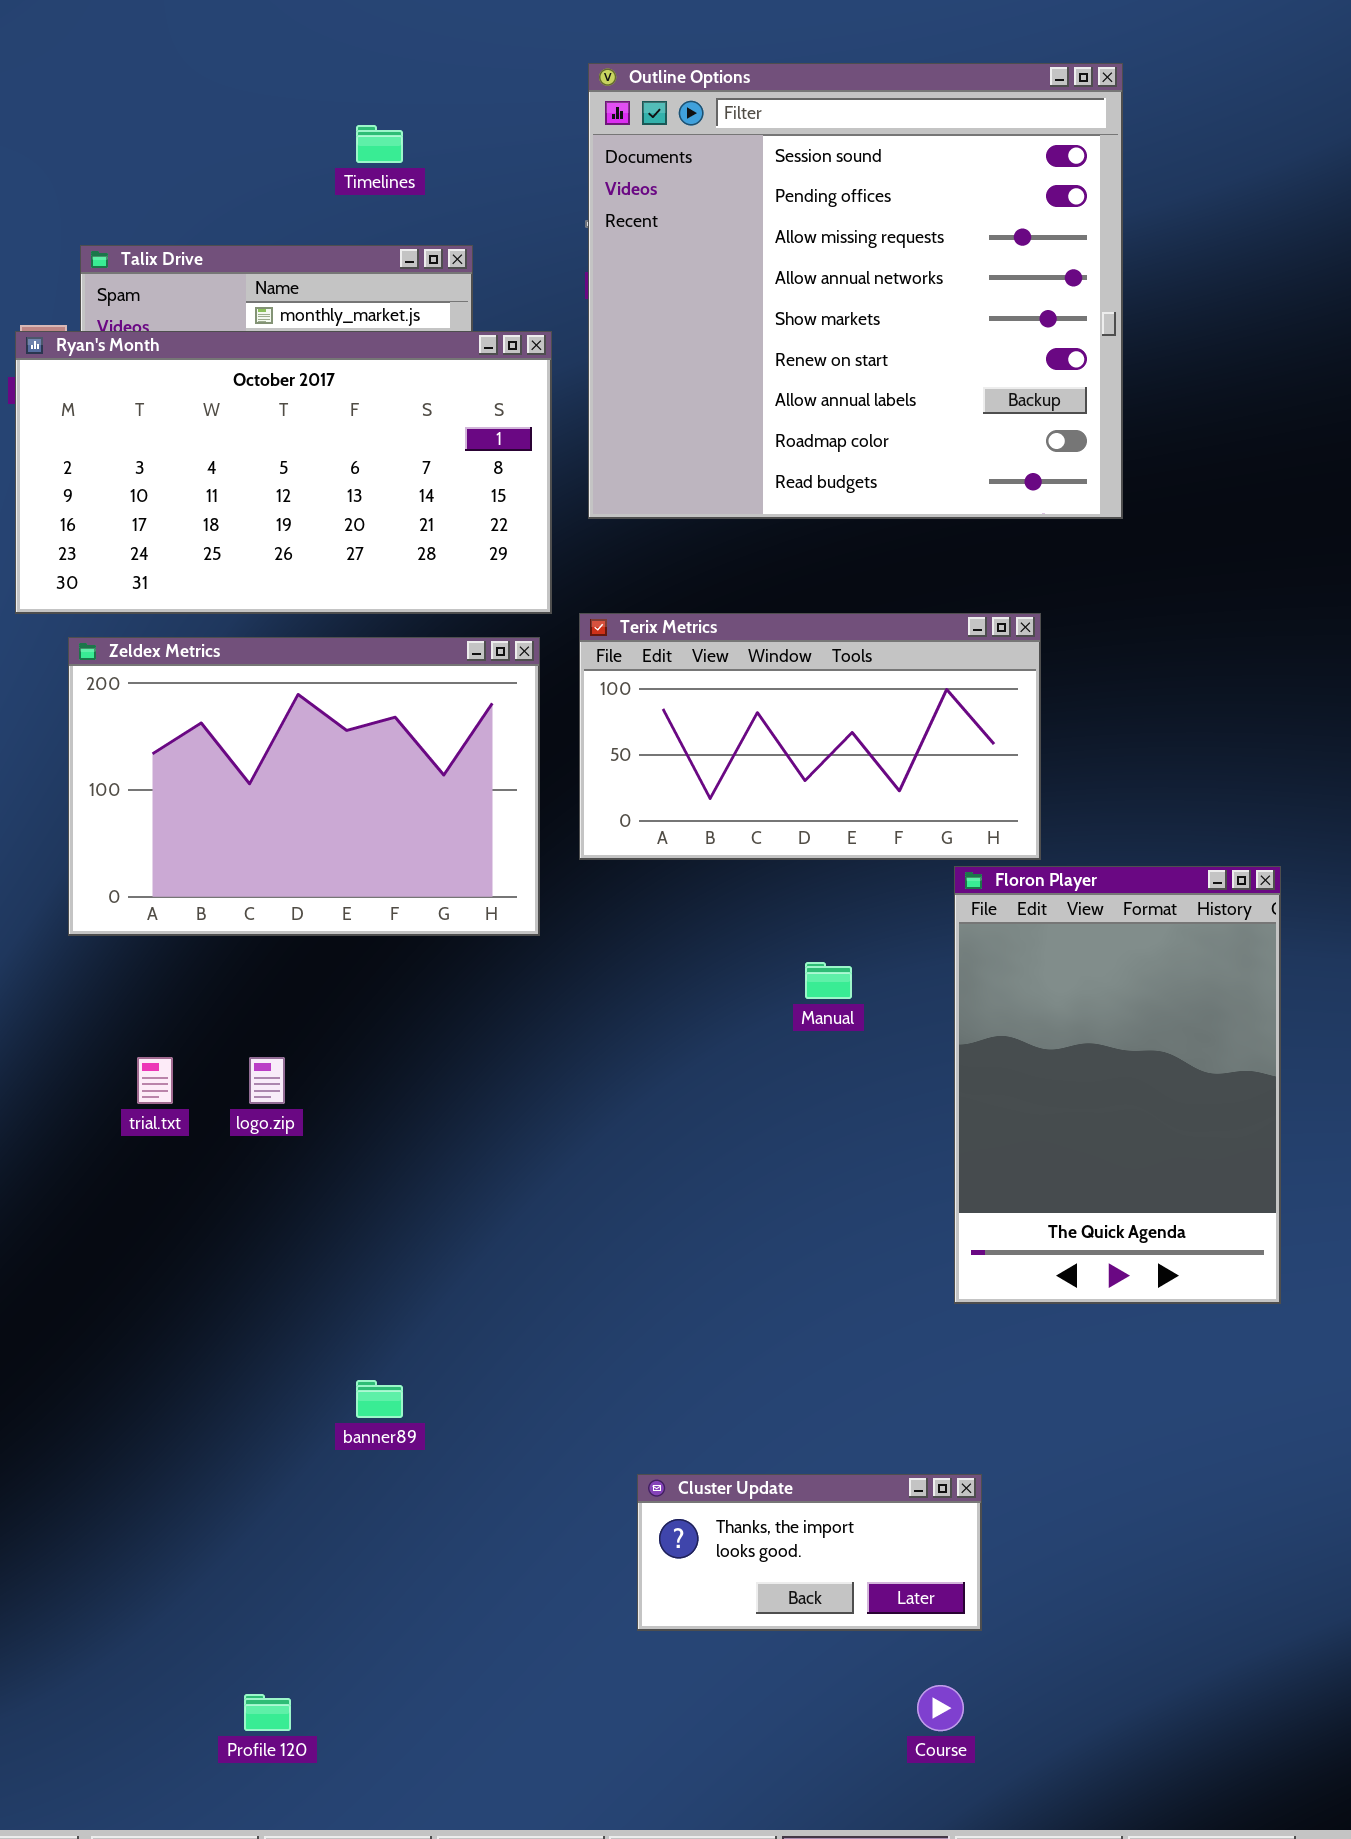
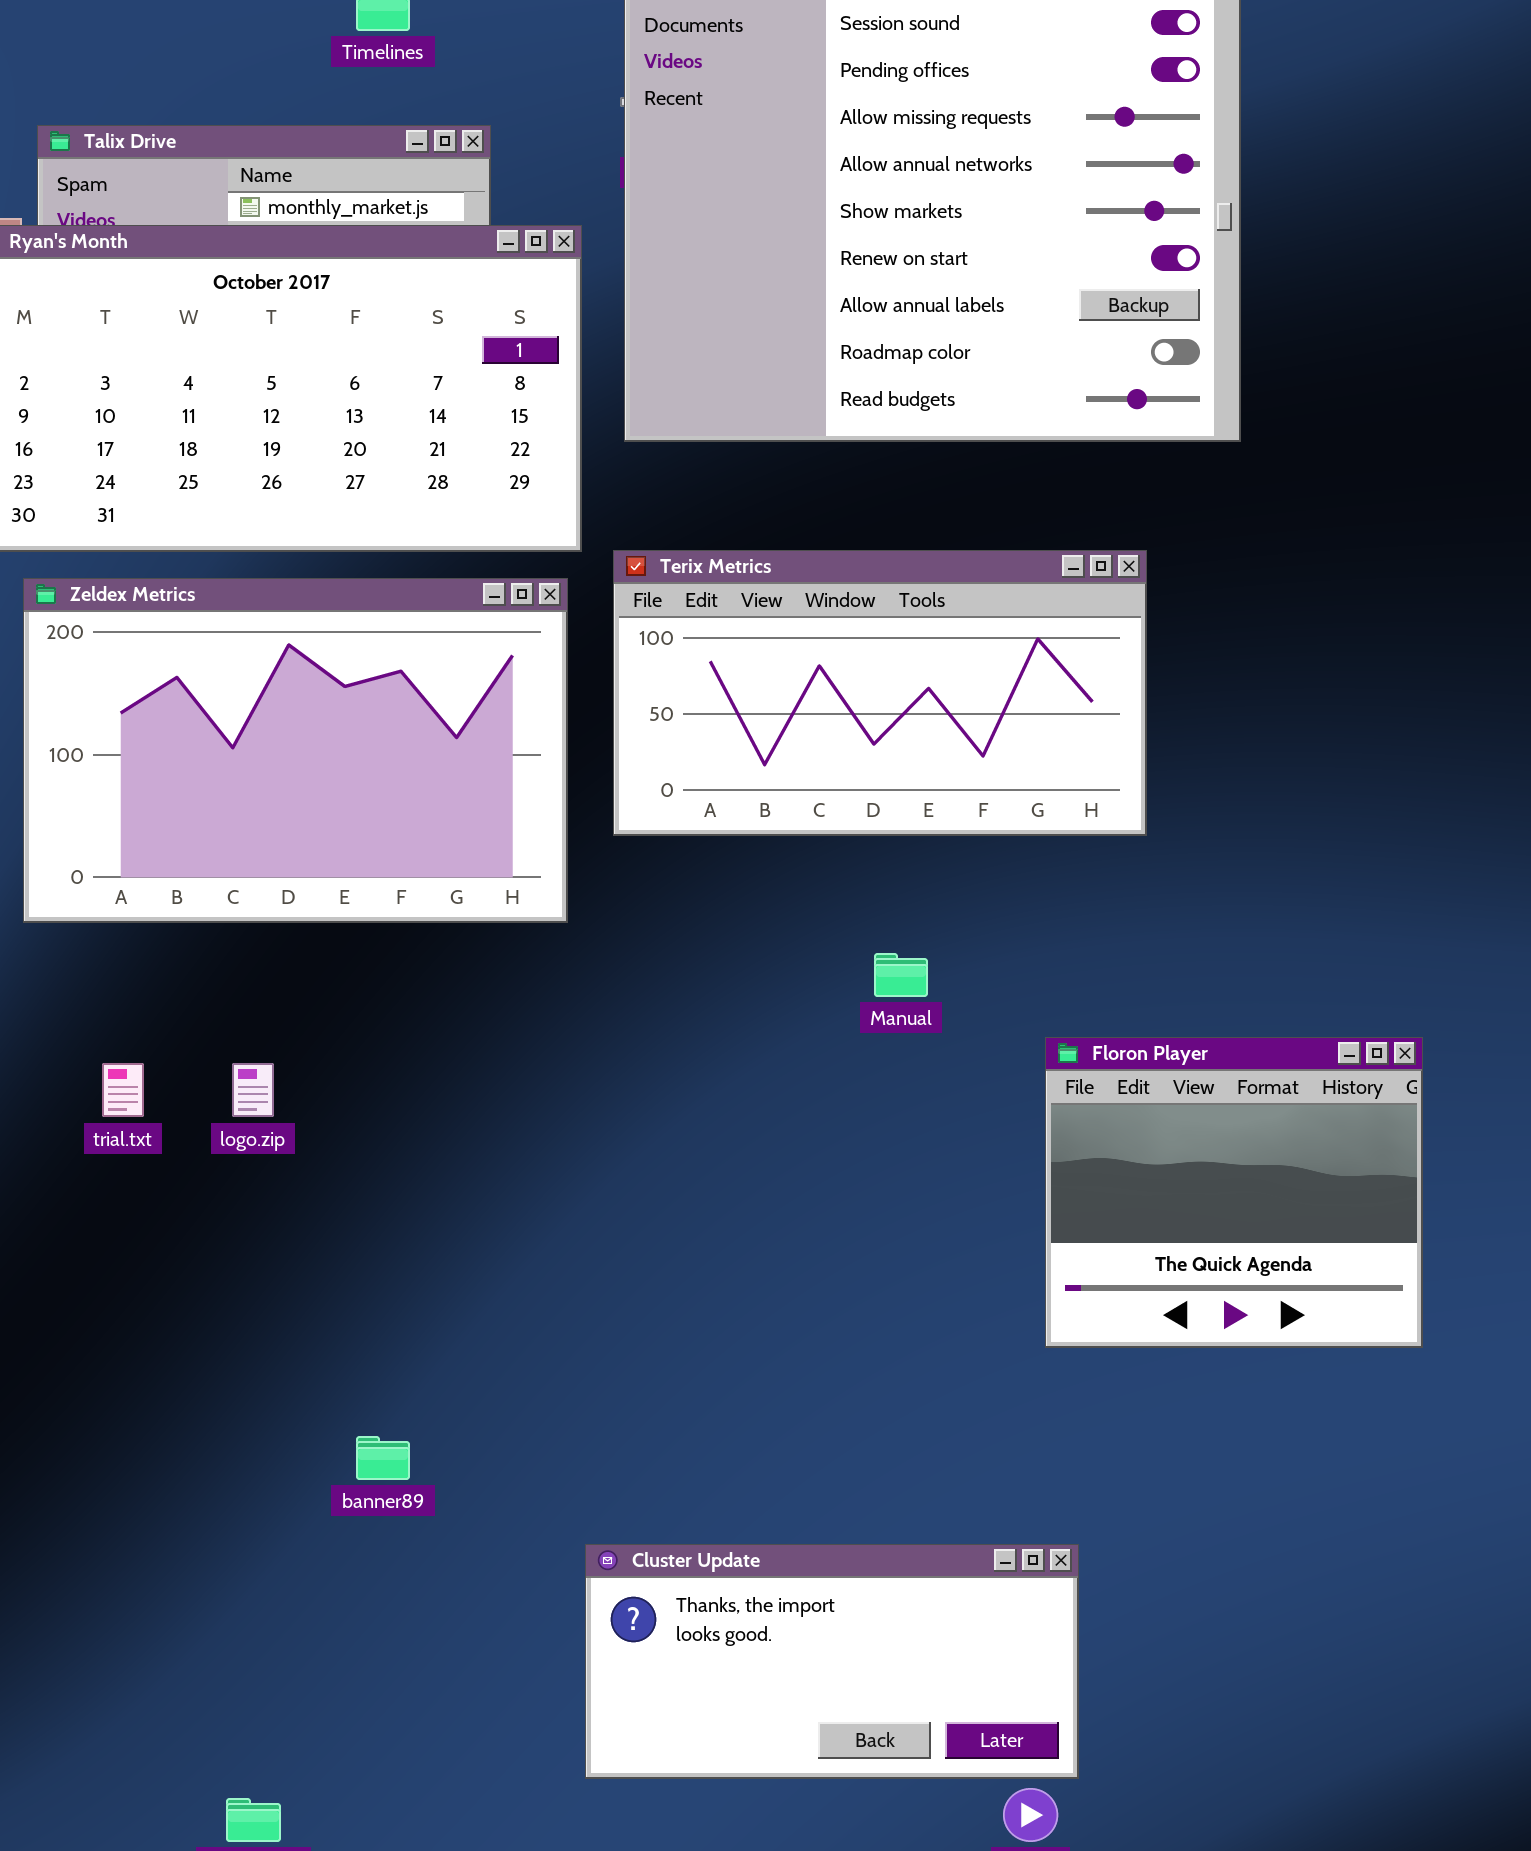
Floron Player: [954,866,1281,1304] -> [1045,1037,1423,1348], resized
Cluster Update: [637,1474,982,1631] -> [585,1544,1079,1779], resized

